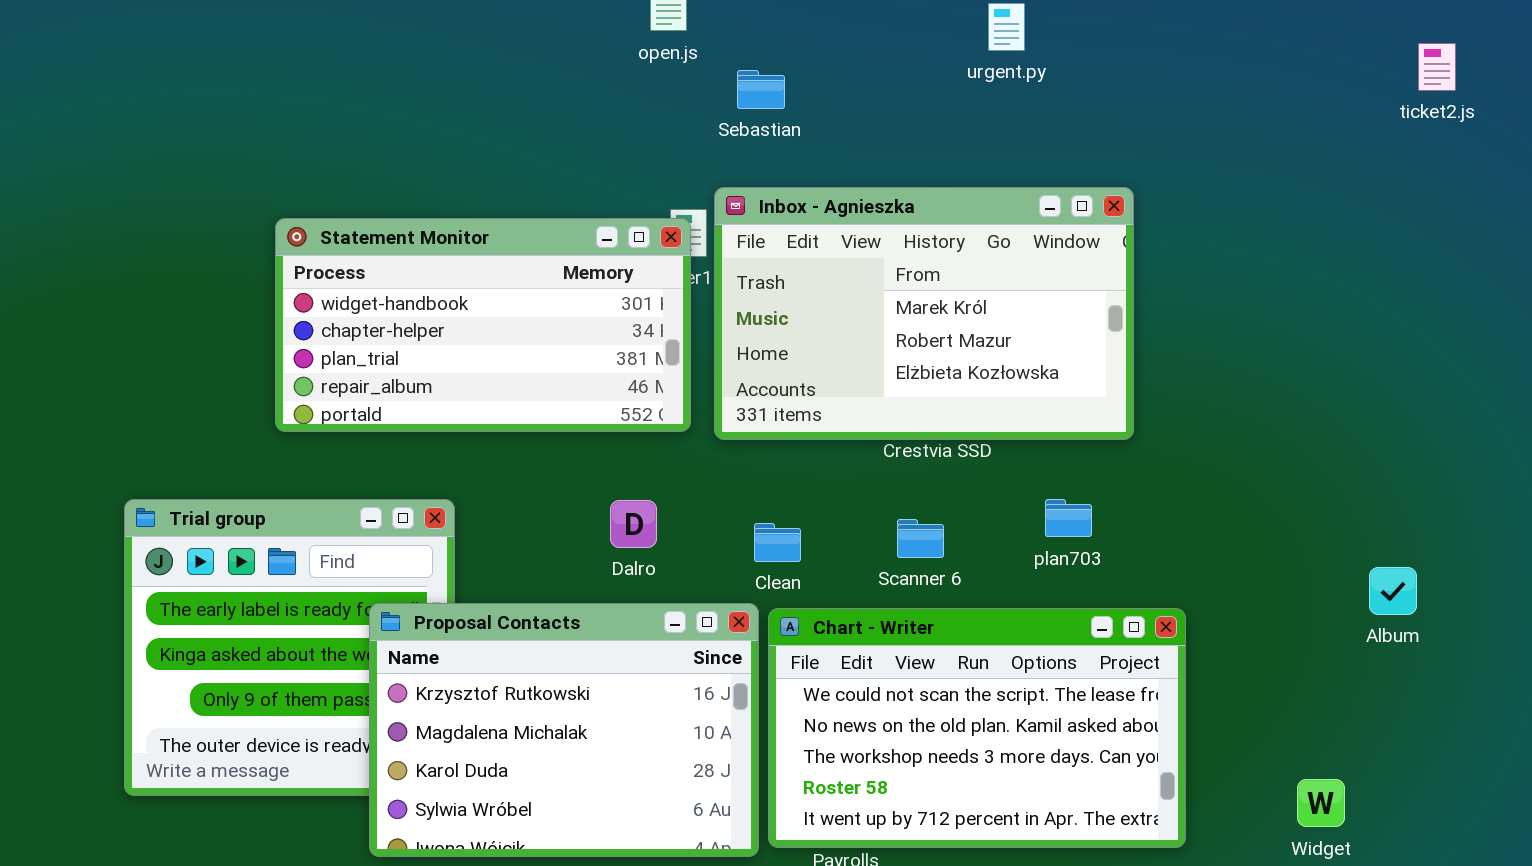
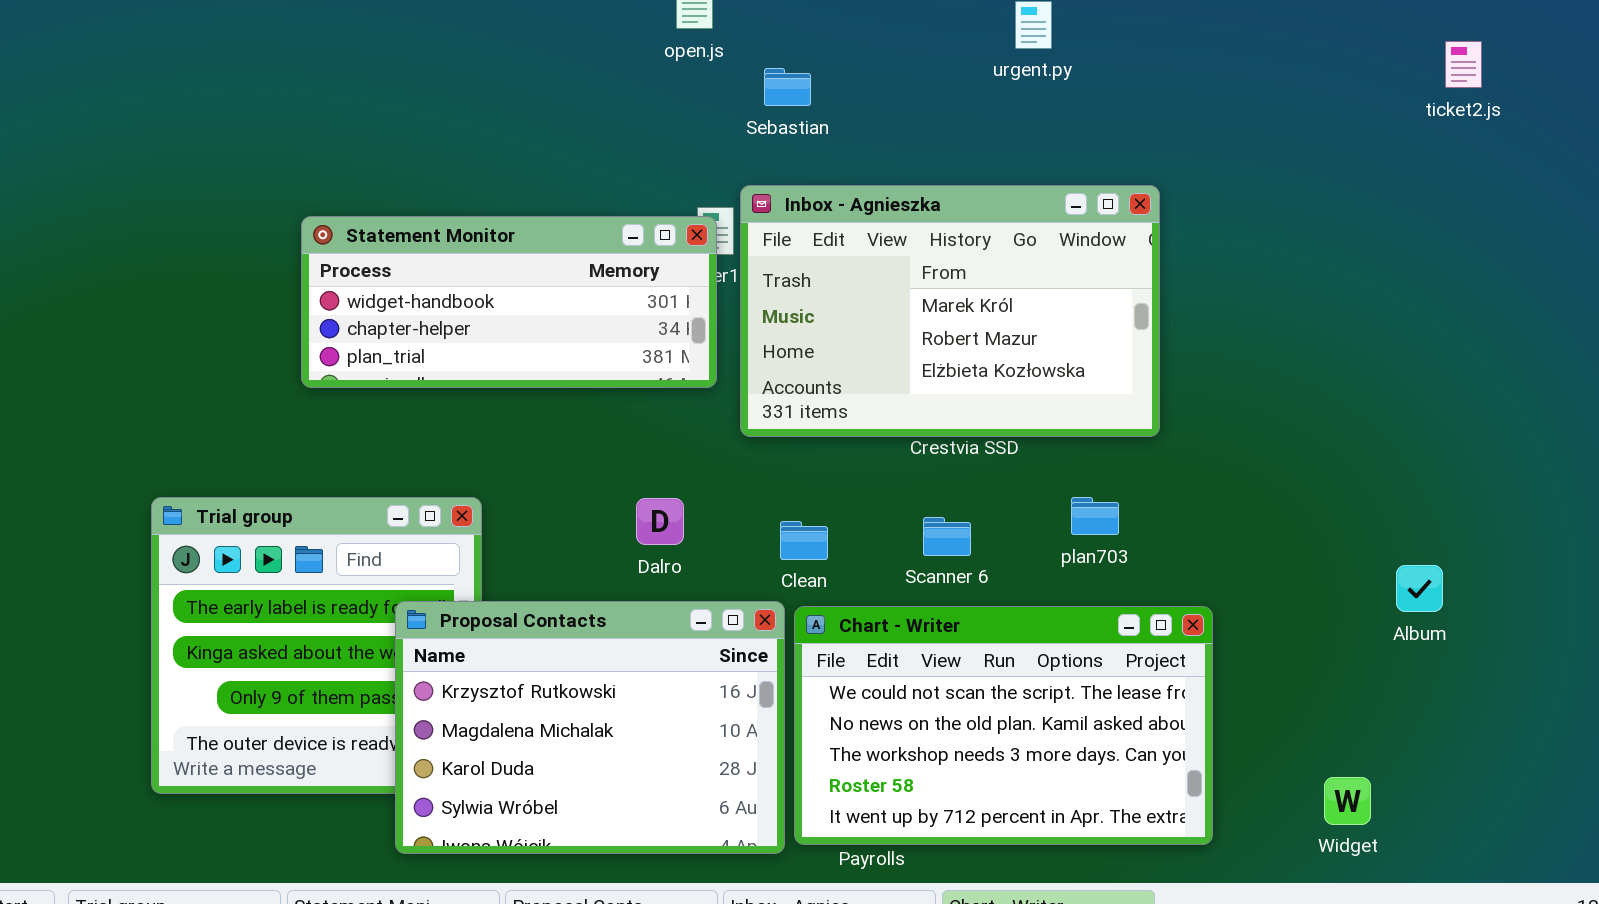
Statement Monitor: [275,218,691,432] -> [301,216,717,388], resized

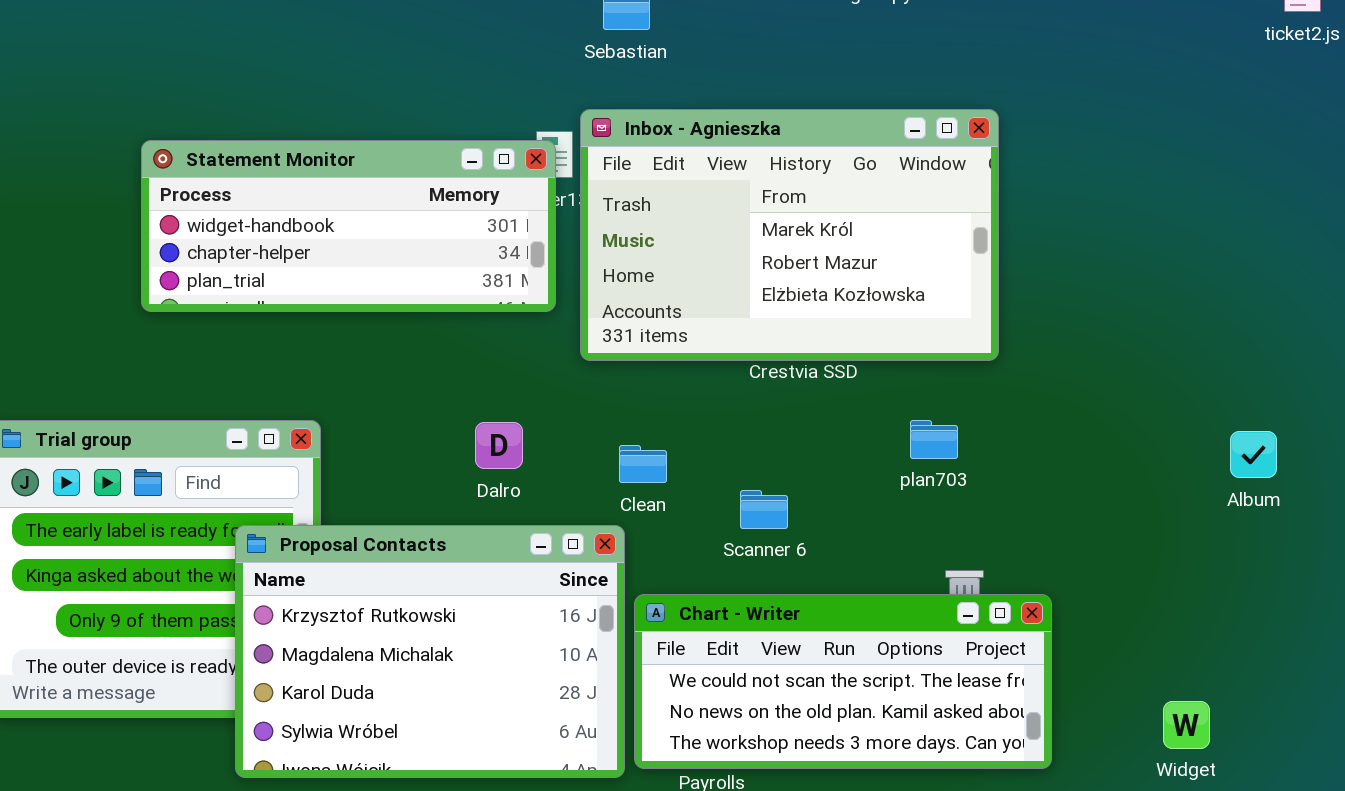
Scanner 6: [923,517,971,556] -> [740,490,788,529], moved
Album: [1396,565,1443,612] -> [1230,431,1277,478], moved
Chart - Writer: [794,606,1213,845] -> [634,594,1052,769], resized

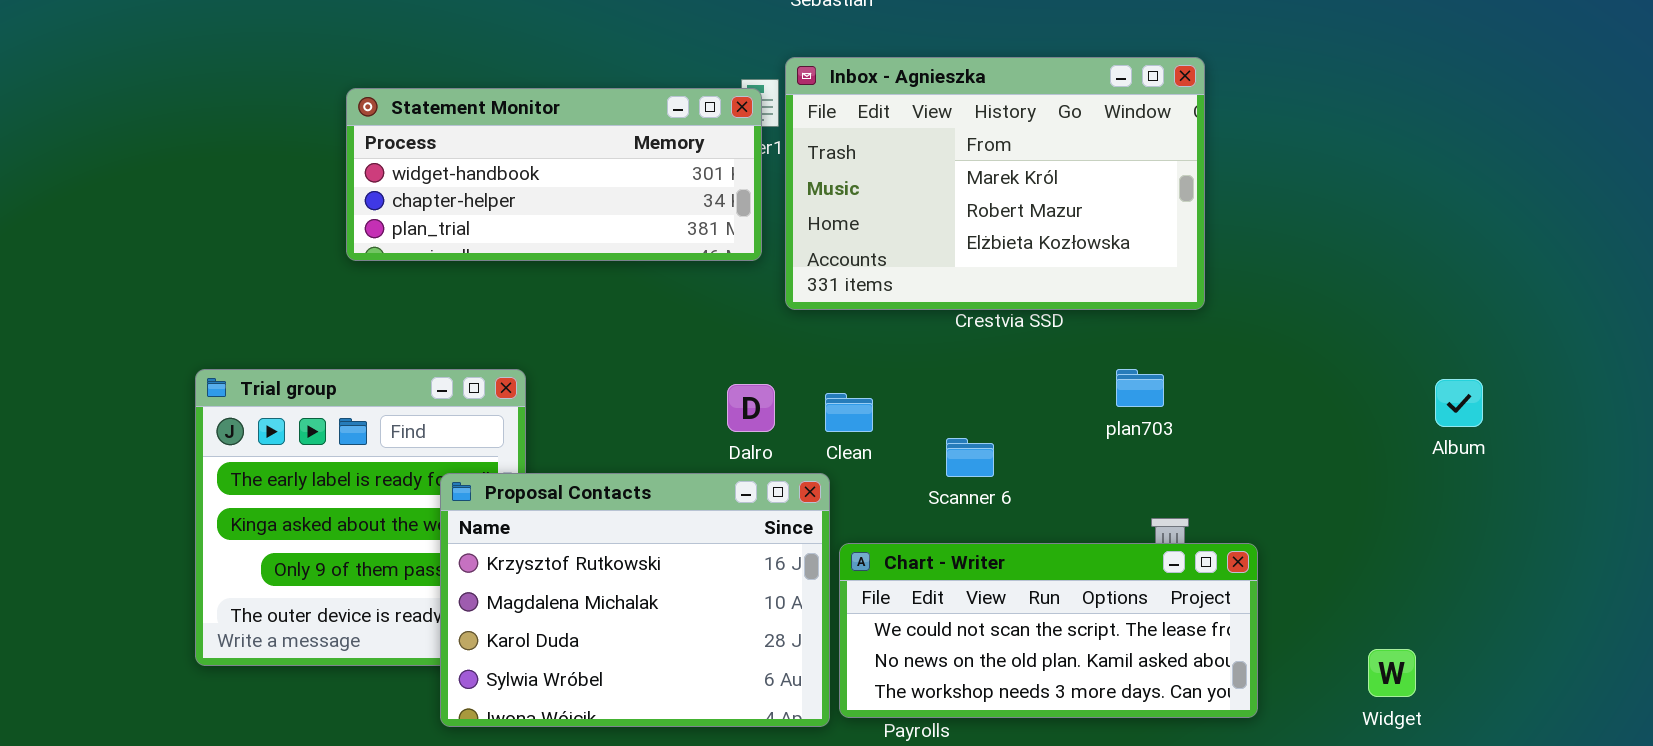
Dalro: [475,422,523,469] -> [727,384,775,432], moved

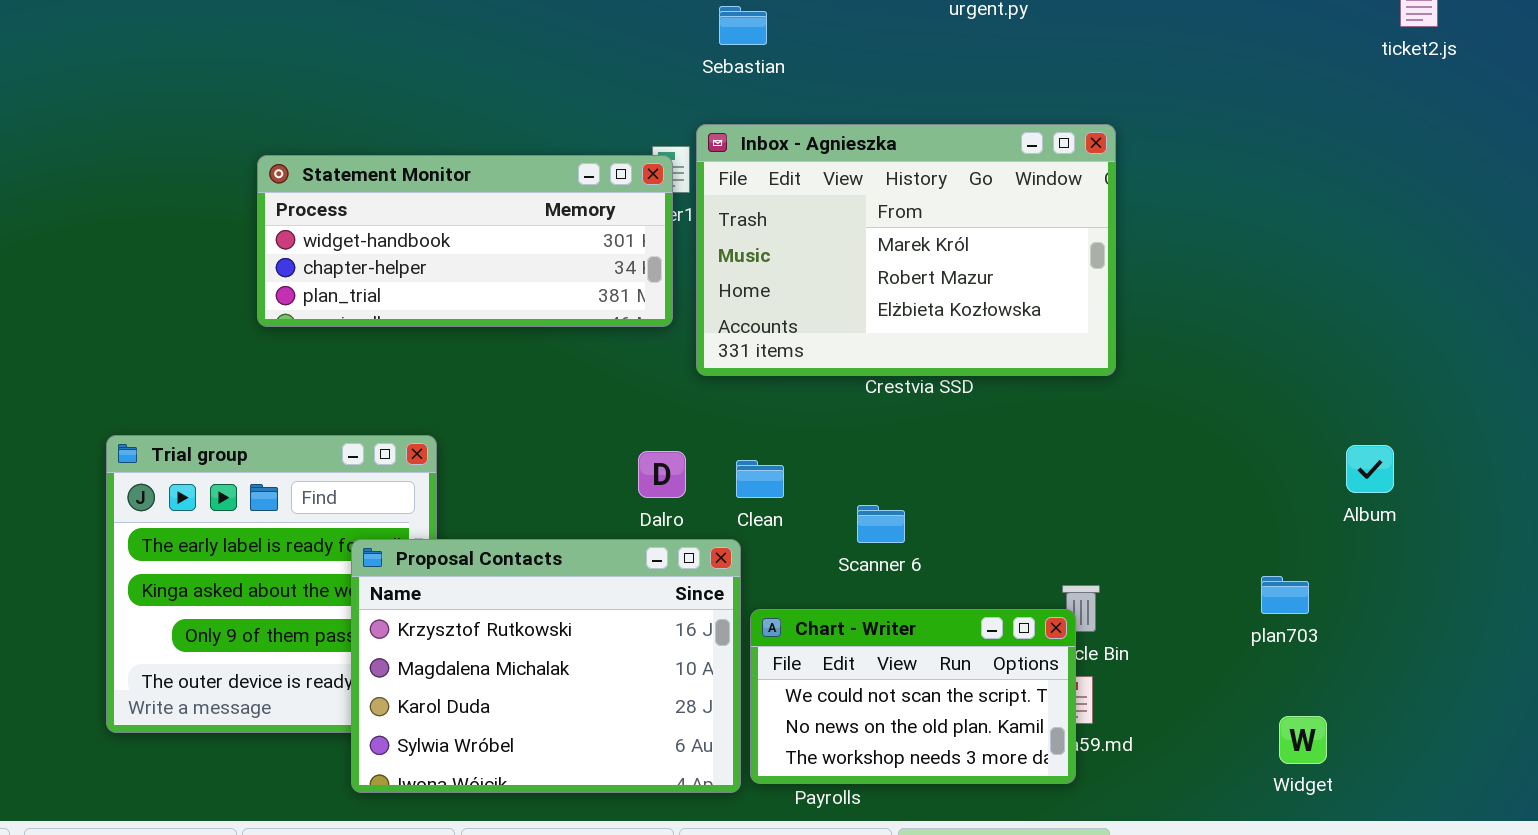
plan703: [1116,369,1164,407] -> [1261,576,1309,614], moved
Chart - Writer: [839,543,1258,718] -> [750,609,1076,784], resized

